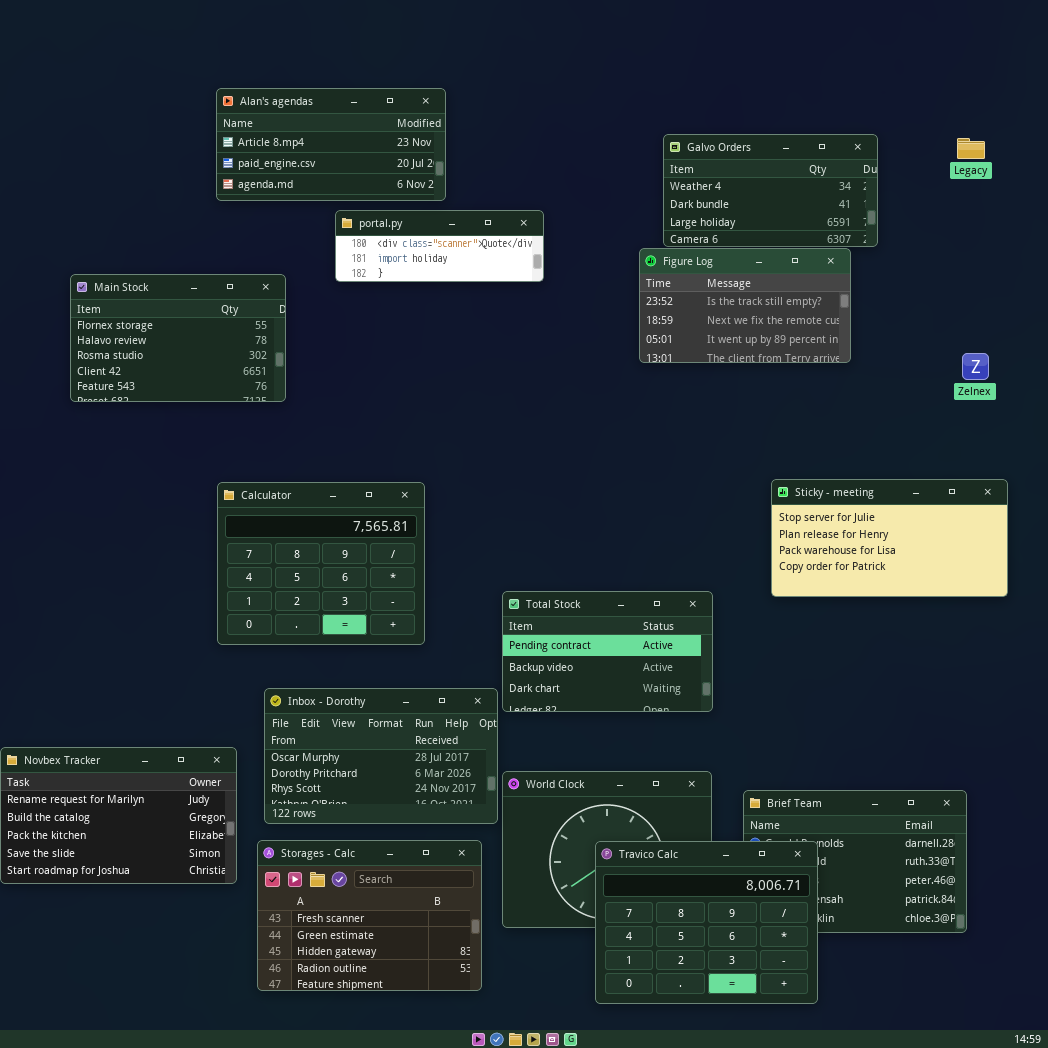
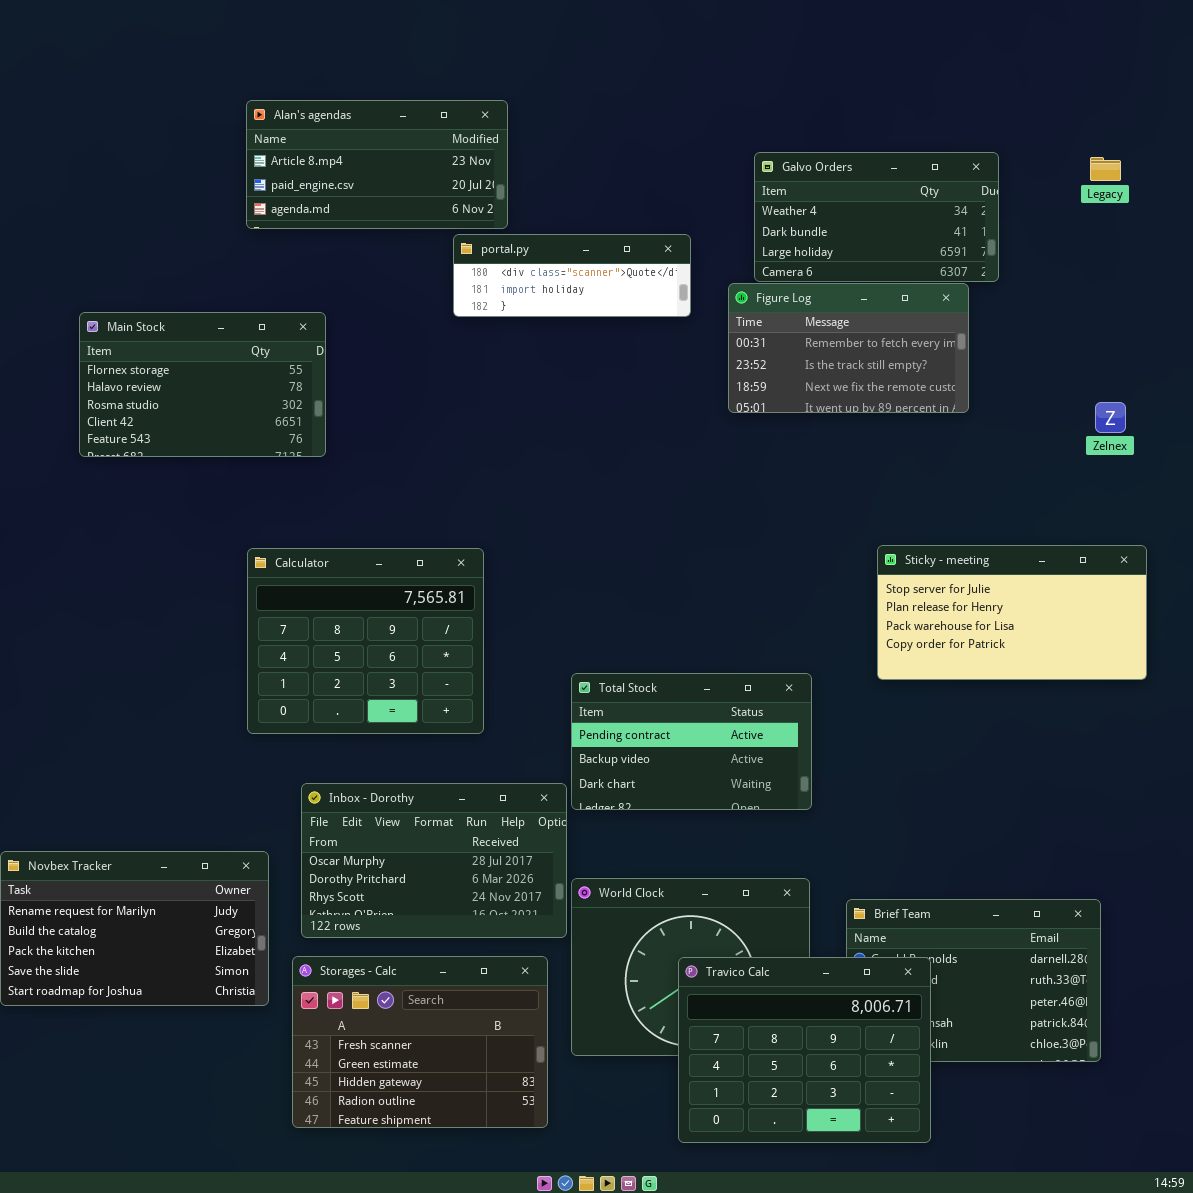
portal.py: [335,210,544,282] -> [453,234,691,317], moved
Figure Log: [639,248,851,363] -> [728,283,969,413], scrolled up 1 row

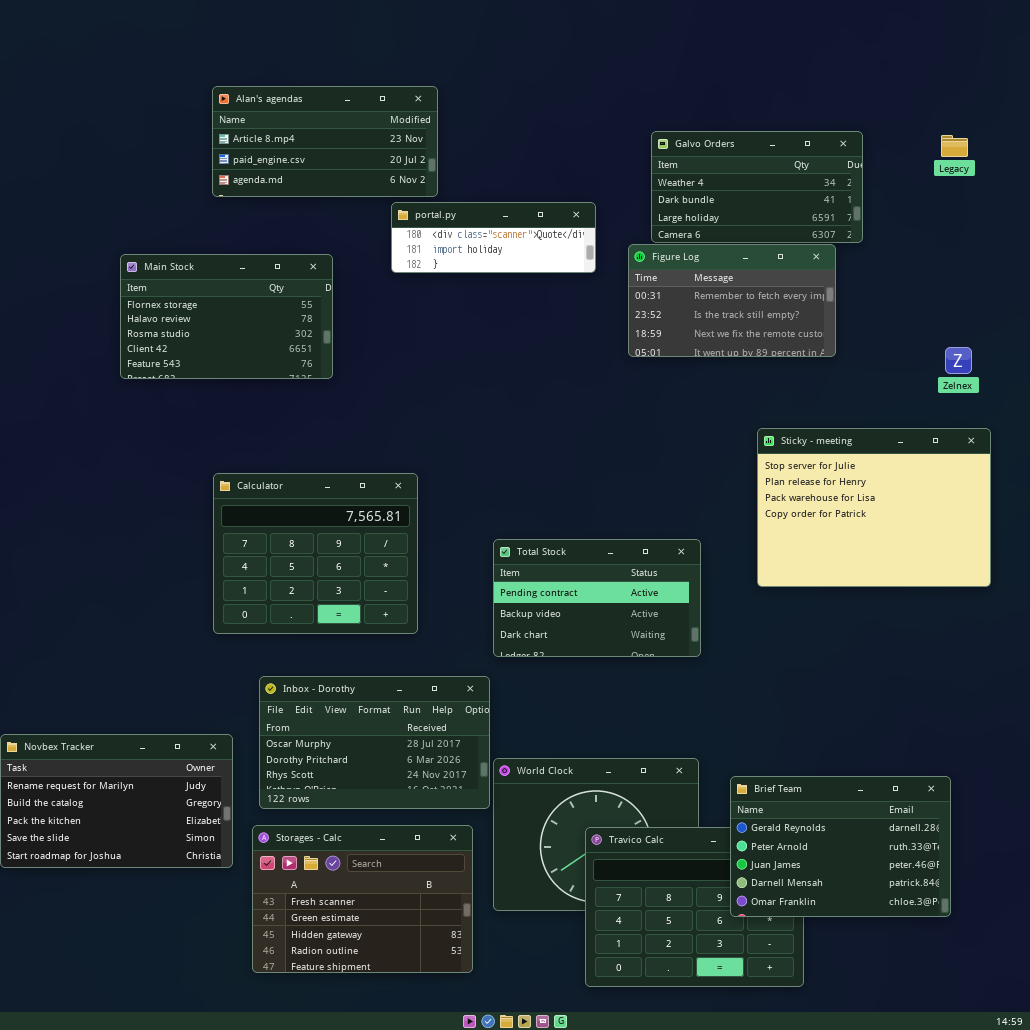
Main Stock: [79,312,326,457] -> [120,254,333,379], moved
Sticky - meeting: [877,545,1147,680] -> [757,428,991,587], resized
Total Stock: [571,673,812,810] -> [493,539,701,657], moved
Brief Team: [846,899,1101,1062] -> [730,776,951,917], raised

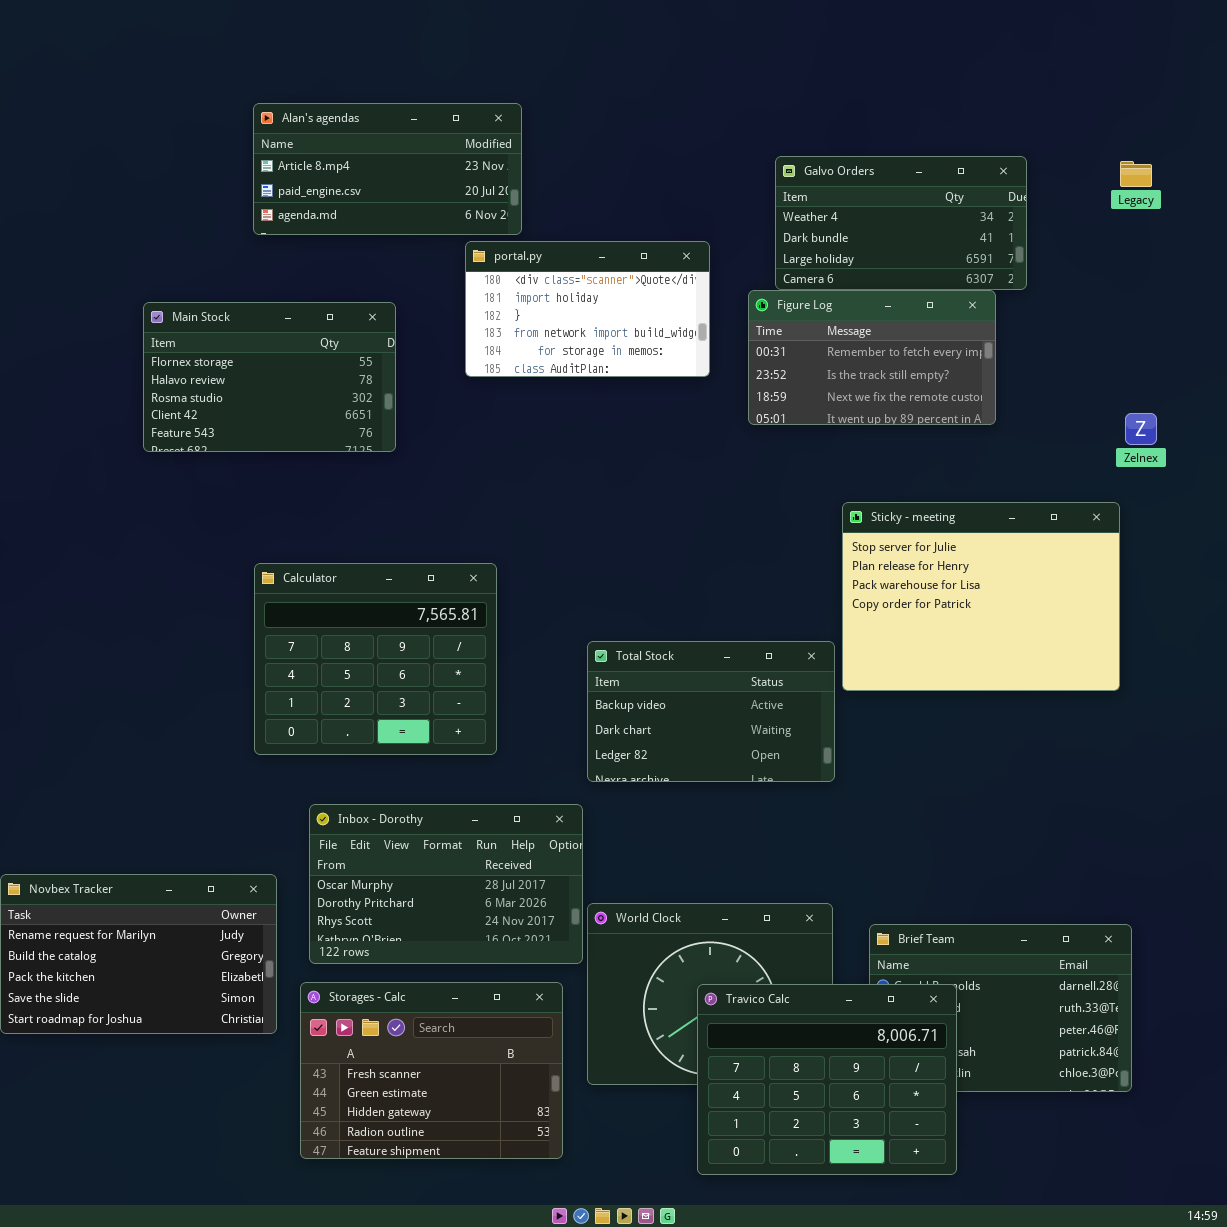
portal.py: [391,202,596,273] -> [465,241,710,377], resized
Sticky - meeting: [757,428,991,587] -> [842,502,1120,691], moved
Total Stock: [493,539,701,657] -> [587,641,835,782], scrolled down 1 row
Travico Calc: [585,827,804,987] -> [697,984,957,1175], raised

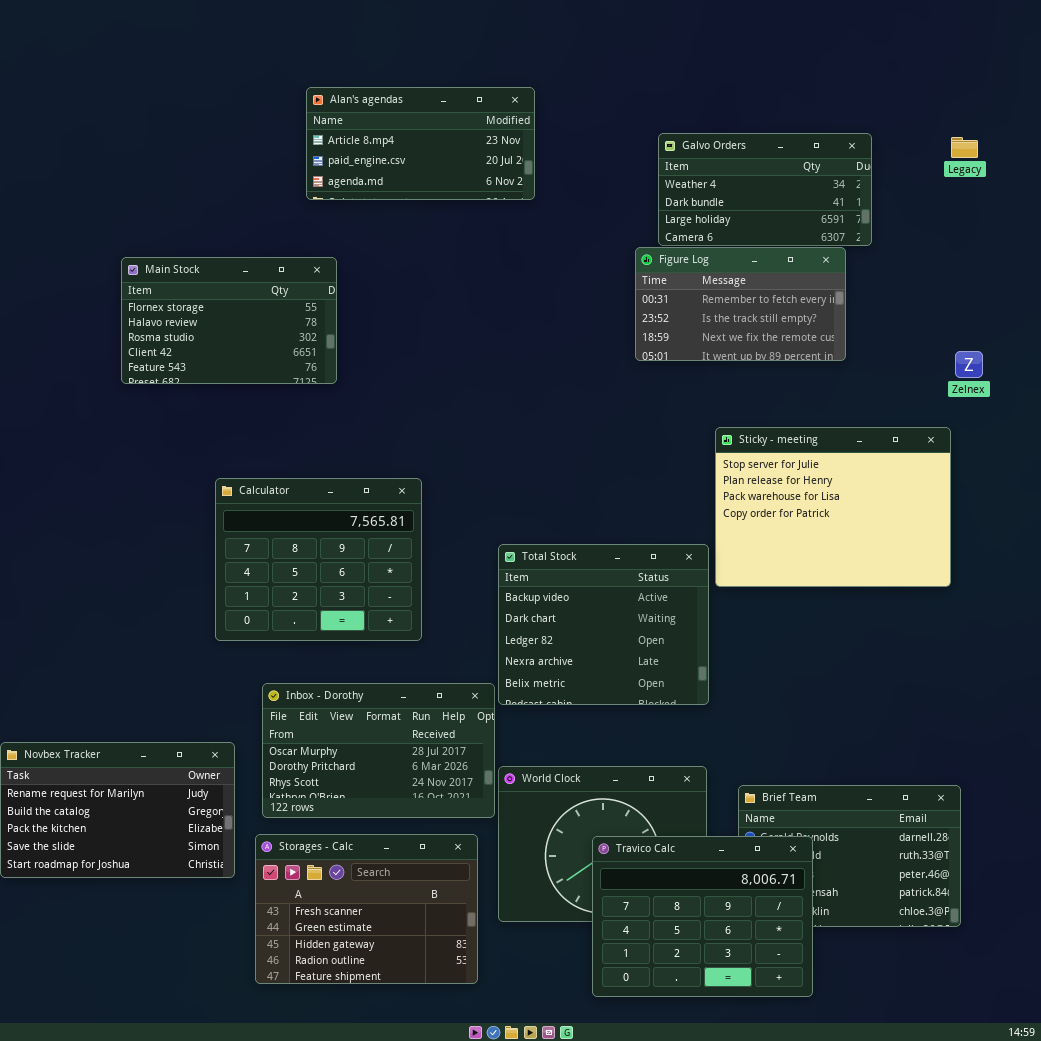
Alan's agendas: [253,103,522,235] -> [306,87,535,200], moved
portal.py: [465,241,710,377] -> none, closed
Total Stock: [587,641,835,782] -> [498,544,709,705], resized

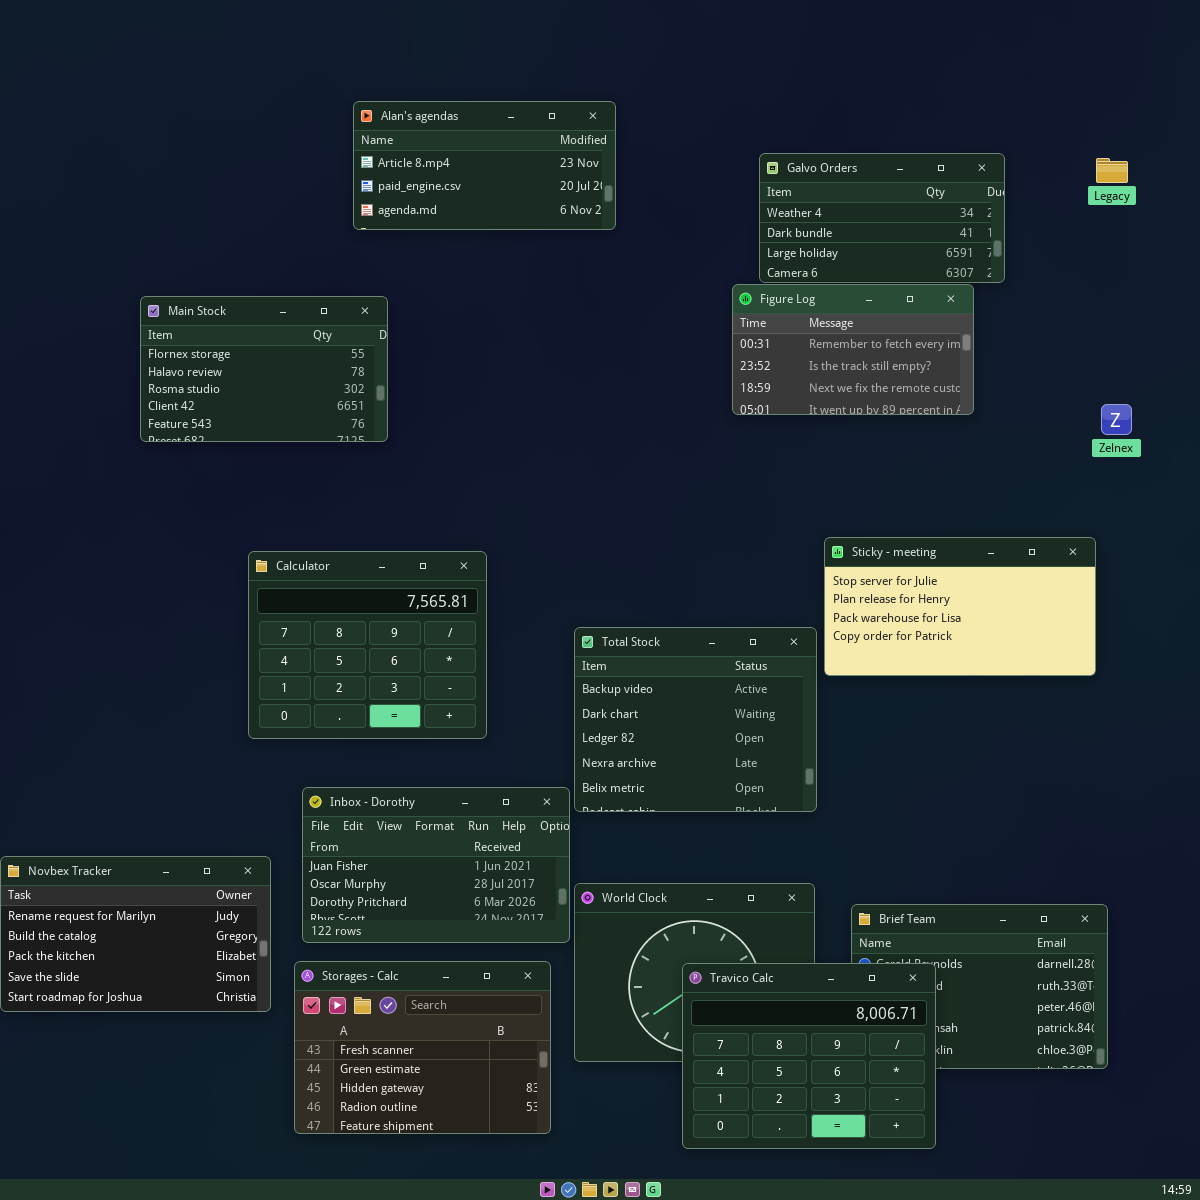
Sticky - meeting: [715,427,951,587] -> [824,537,1096,676], resized
Inbox - Dorothy: [262,683,495,818] -> [302,787,570,943], scrolled up 1 row

